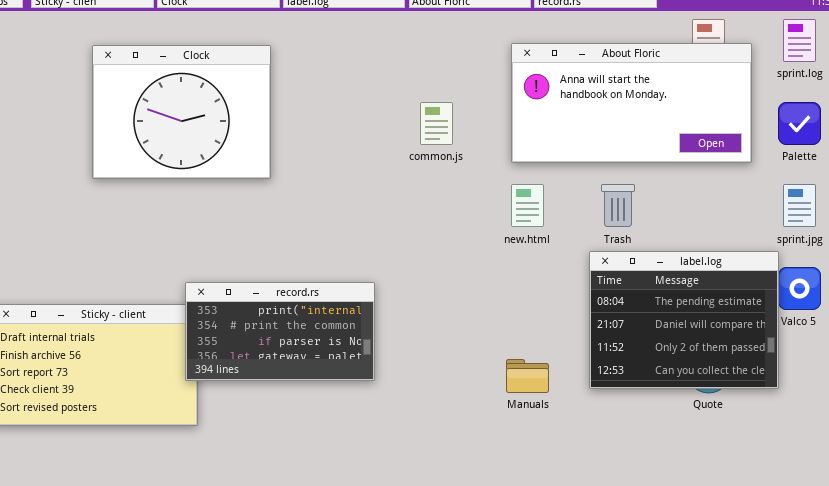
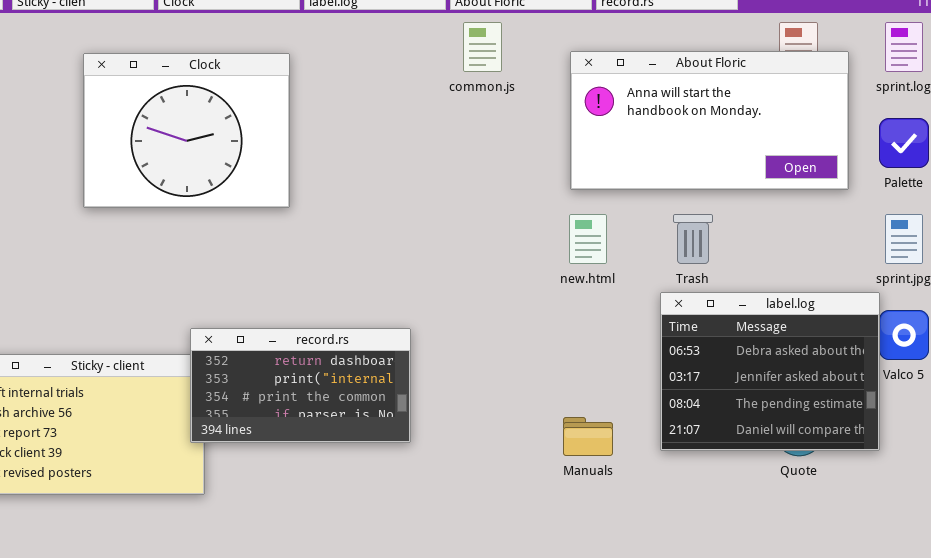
common.js: [420,102,453,145] -> [463,22,502,72], moved
label.log: [589,251,779,389] -> [660,292,880,451], scrolled up 2 rows
record.rs: [185,282,375,381] -> [190,328,411,443], scrolled up 1 row

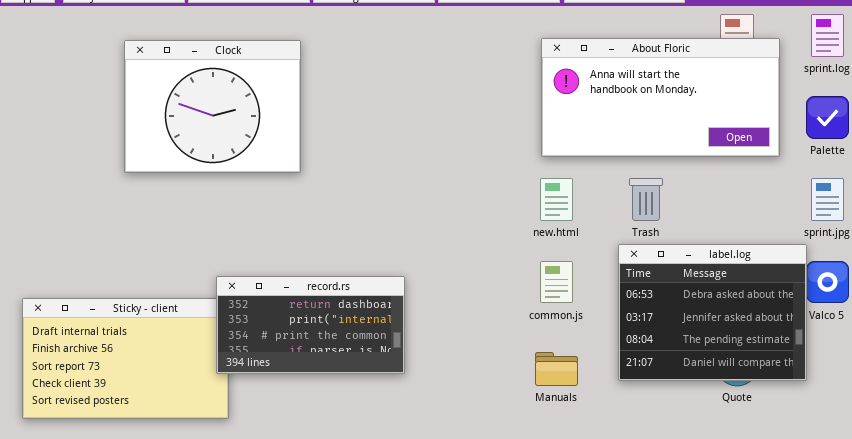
common.js: [463,22,502,72] -> [540,261,573,303], moved

